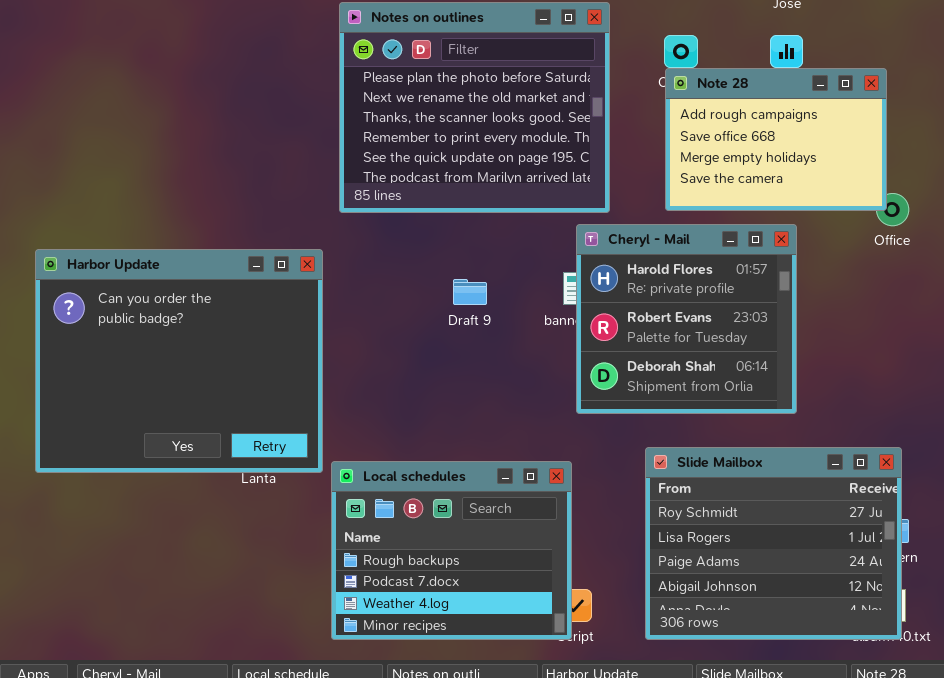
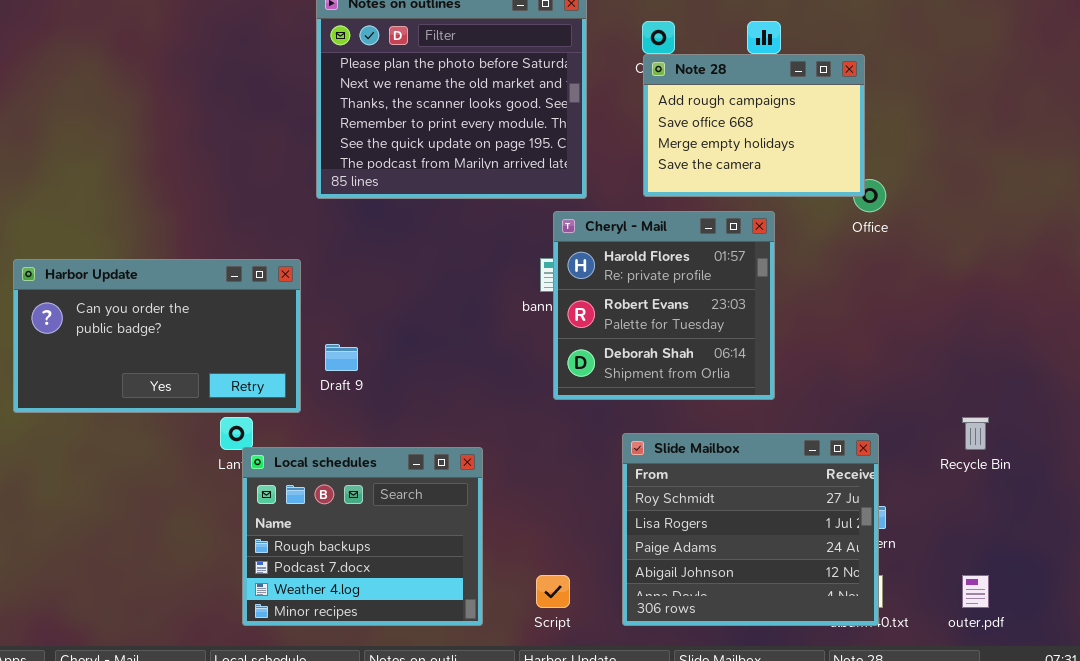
Harbor Update: [35,249,323,473] -> [13,259,301,413], moved, resized
Draft 9: [453,279,487,305] -> [325,344,358,371], moved
Local schedules: [331,461,572,640] -> [242,447,483,626], moved

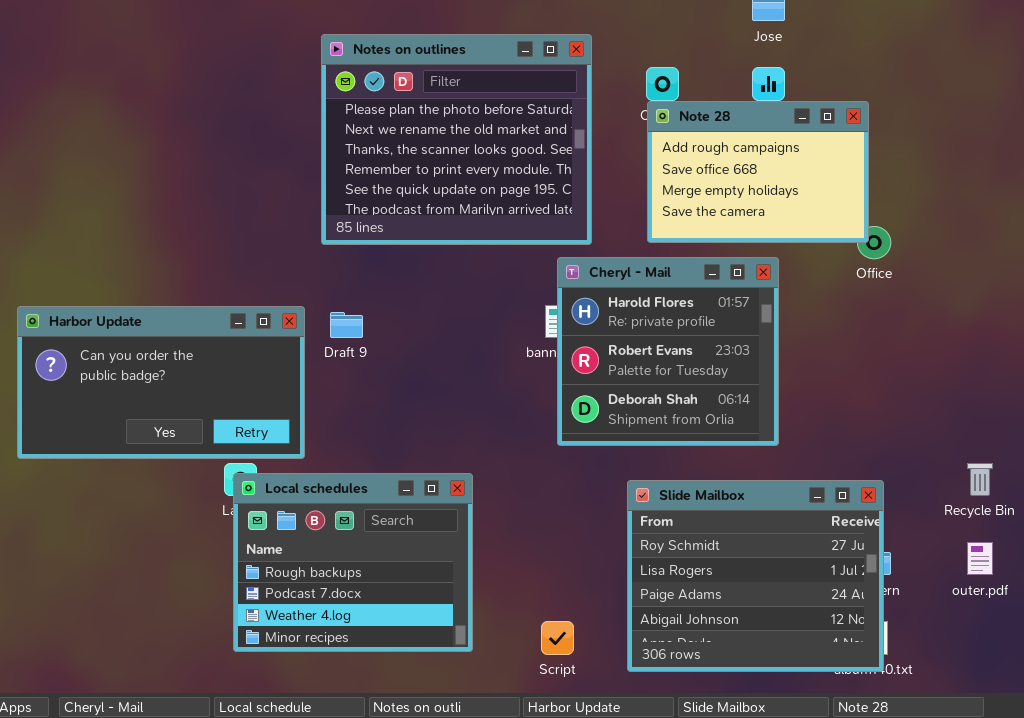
Draft 9: [325,344,358,371] -> [330,312,363,338], moved
Local schedules: [242,447,483,626] -> [233,473,473,652], moved
outer.pdf: [962,575,989,608] -> [967,542,993,575], moved

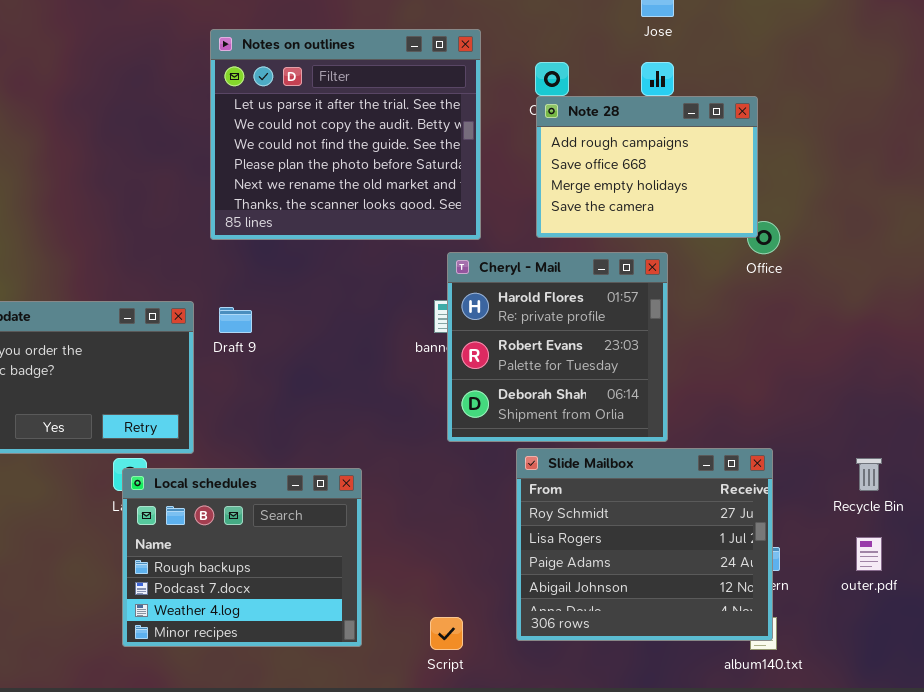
Notes on outlines: [321,34,592,245] -> [210,29,481,240], scrolled up 3 rows
Slide Mailbox: [627,480,884,672] -> [516,448,773,641], moved

